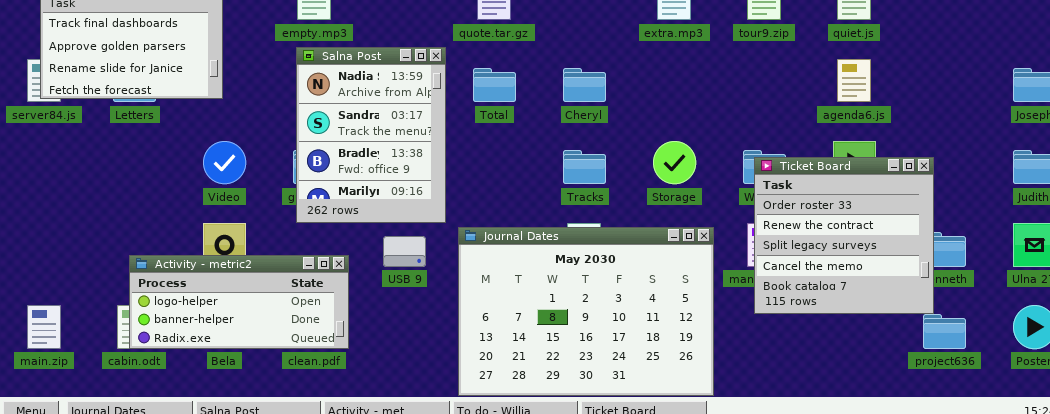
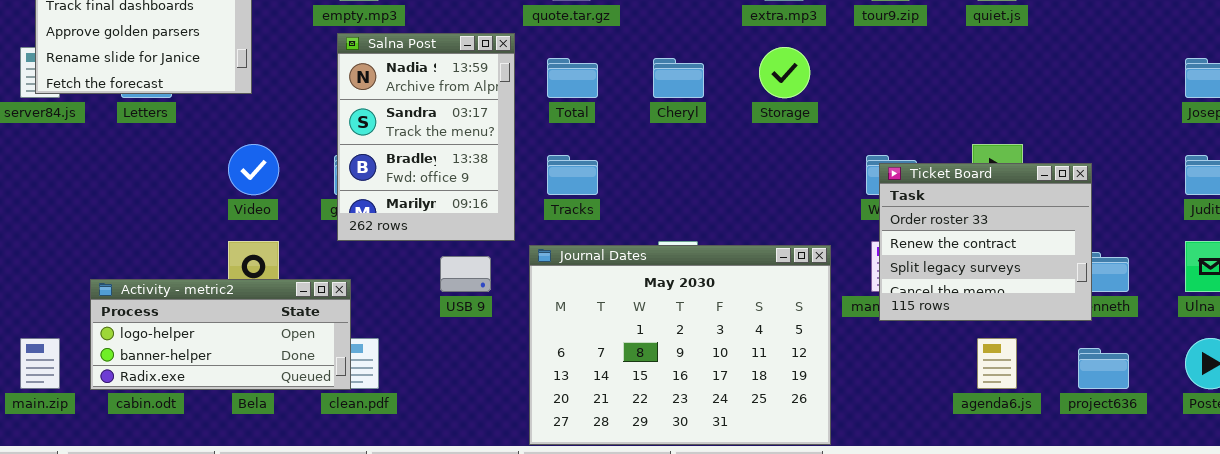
agenda6.js: [837,59,871,102] -> [977,338,1017,389], moved
Storage: [653,141,696,184] -> [759,47,810,98], moved
Tracks: [563,150,606,184] -> [547,155,598,195], moved
Ticket Board: [754,157,934,314] -> [879,163,1092,321], resized
Activity - metric2: [129,255,349,349] -> [90,279,351,390], moved

